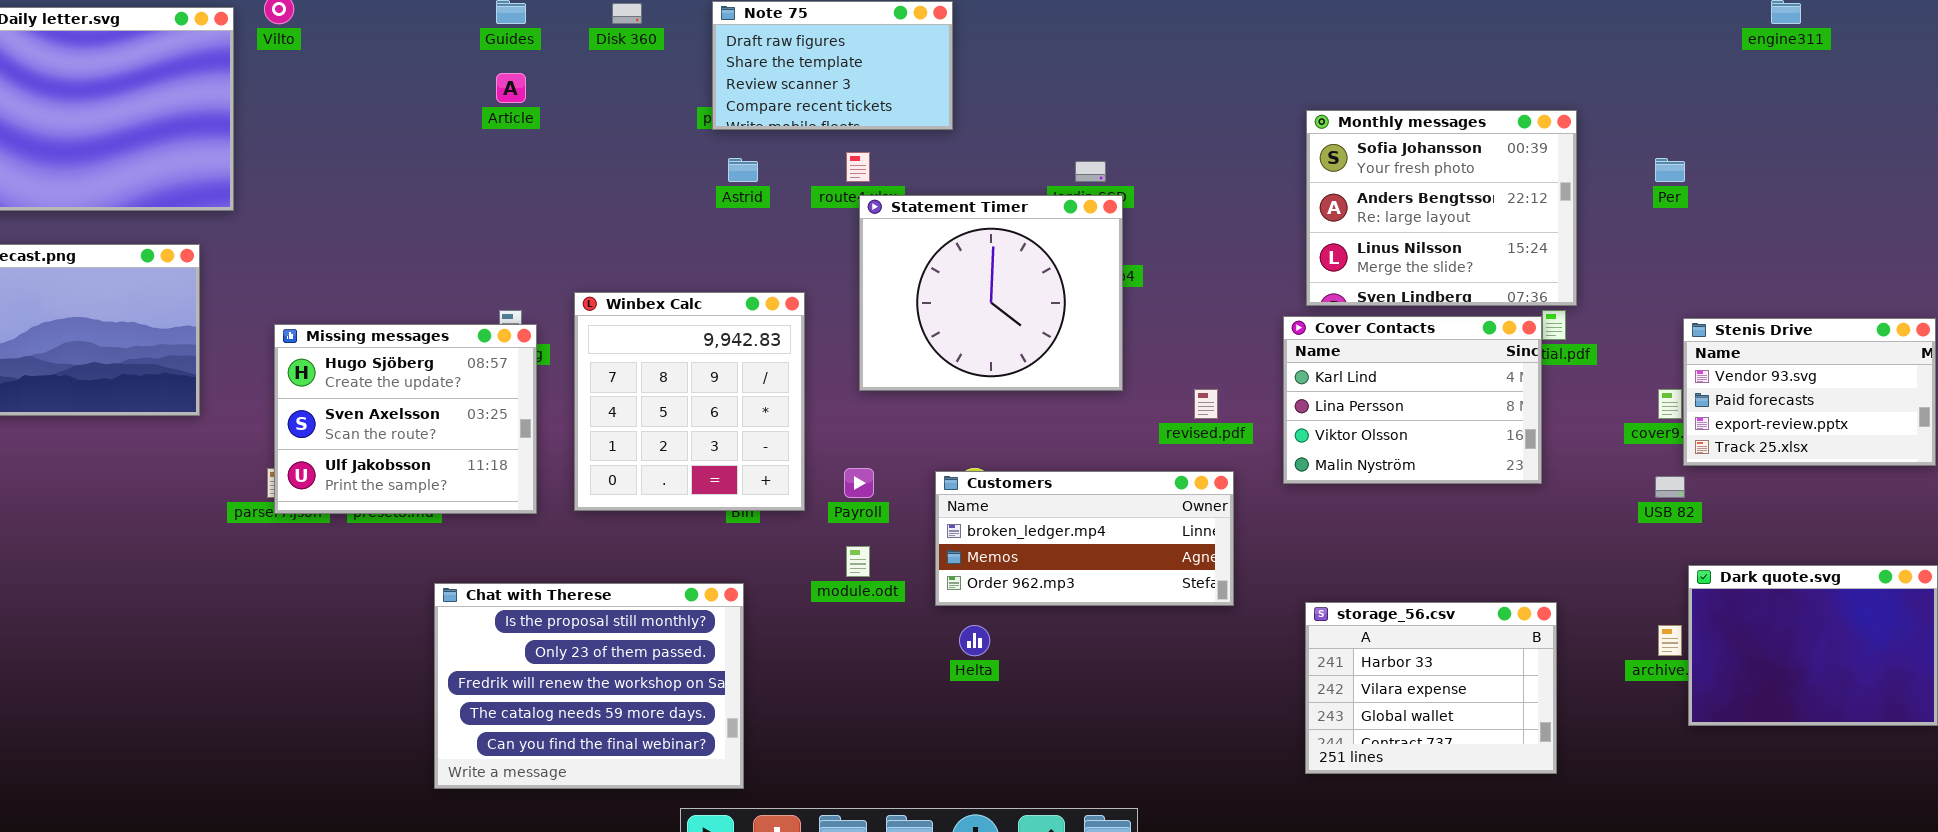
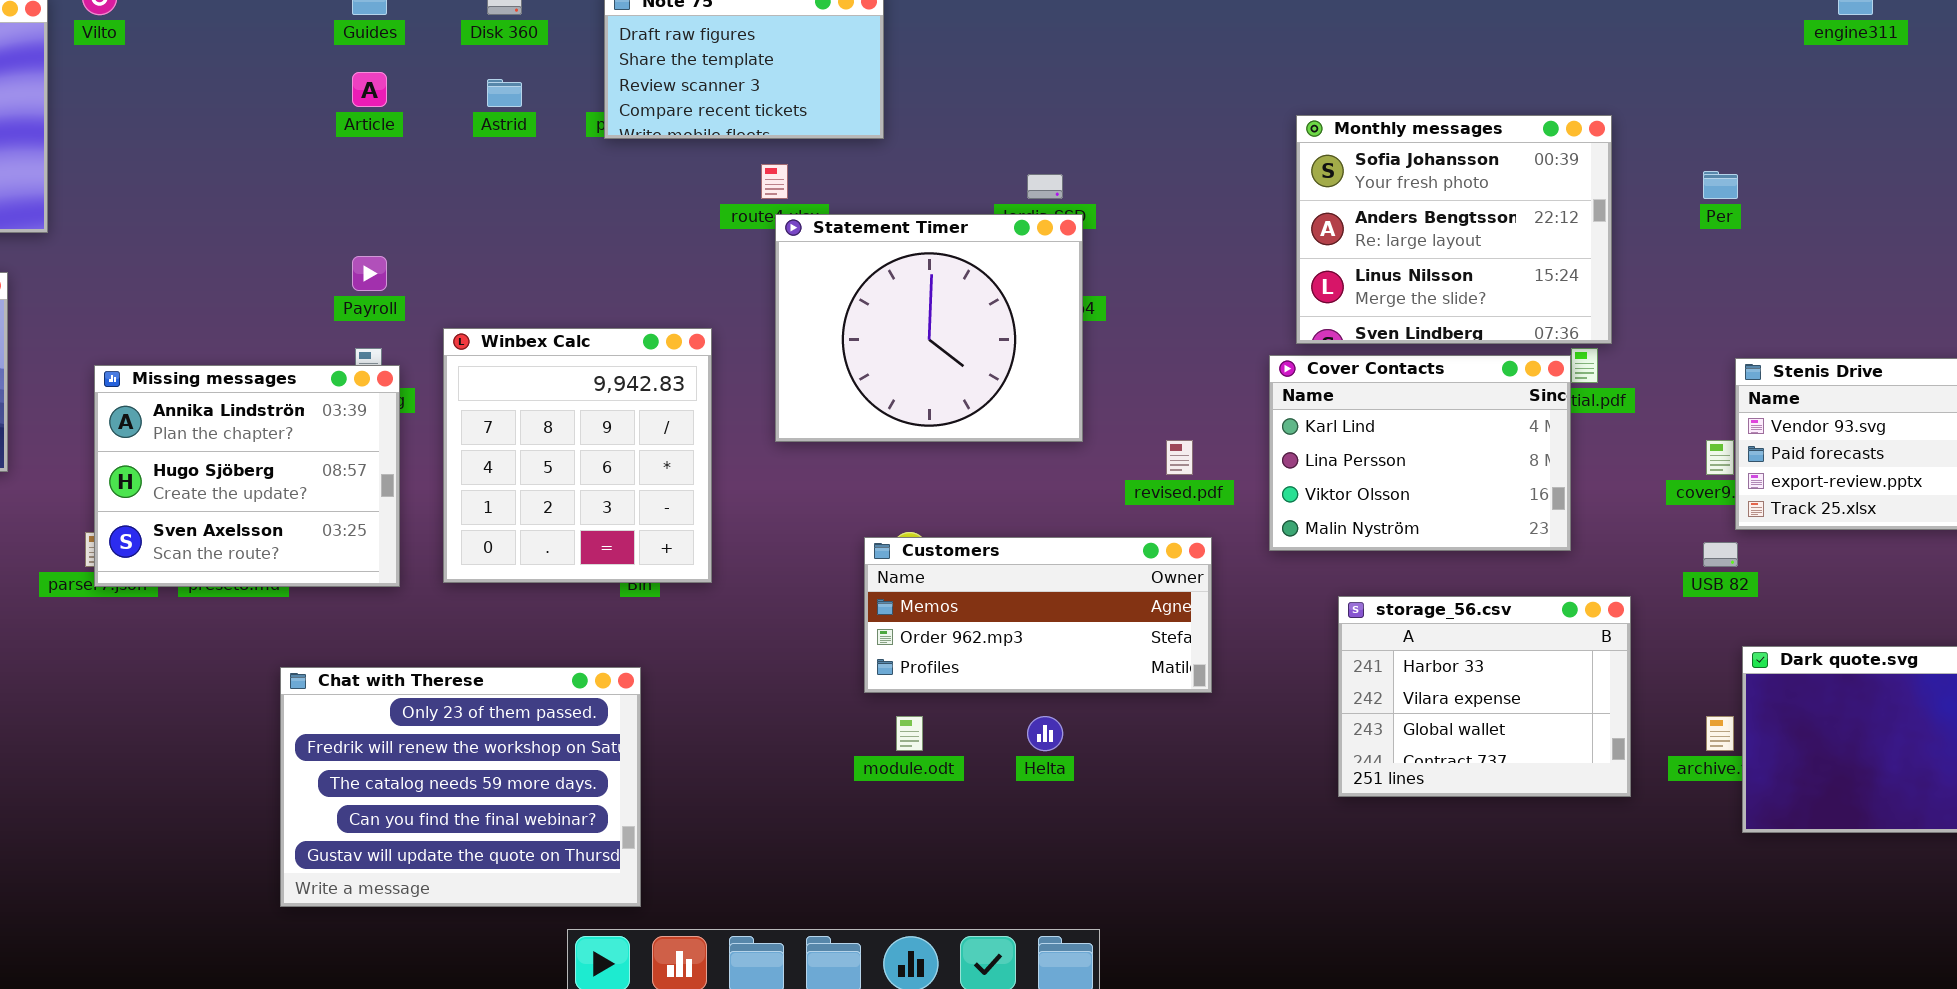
Astrid: [728,158,758,182] -> [487,79,522,107], moved
Missing messages: [274,324,537,514] -> [94,365,400,587], scrolled up 1 row
Payroll: [844,468,874,498] -> [352,256,387,291], moved
Customers: [935,471,1234,606] -> [864,537,1212,693], scrolled down 1 row
module.odt: [846,546,870,577] -> [896,716,923,751], moved
Chat with Therese: [434,583,744,789] -> [280,667,641,907], scrolled down 1 row
storage_56.csv: [1305,602,1557,774] -> [1338,596,1631,797], moved
Helta: [959,625,990,656] -> [1027,716,1063,751], moved

